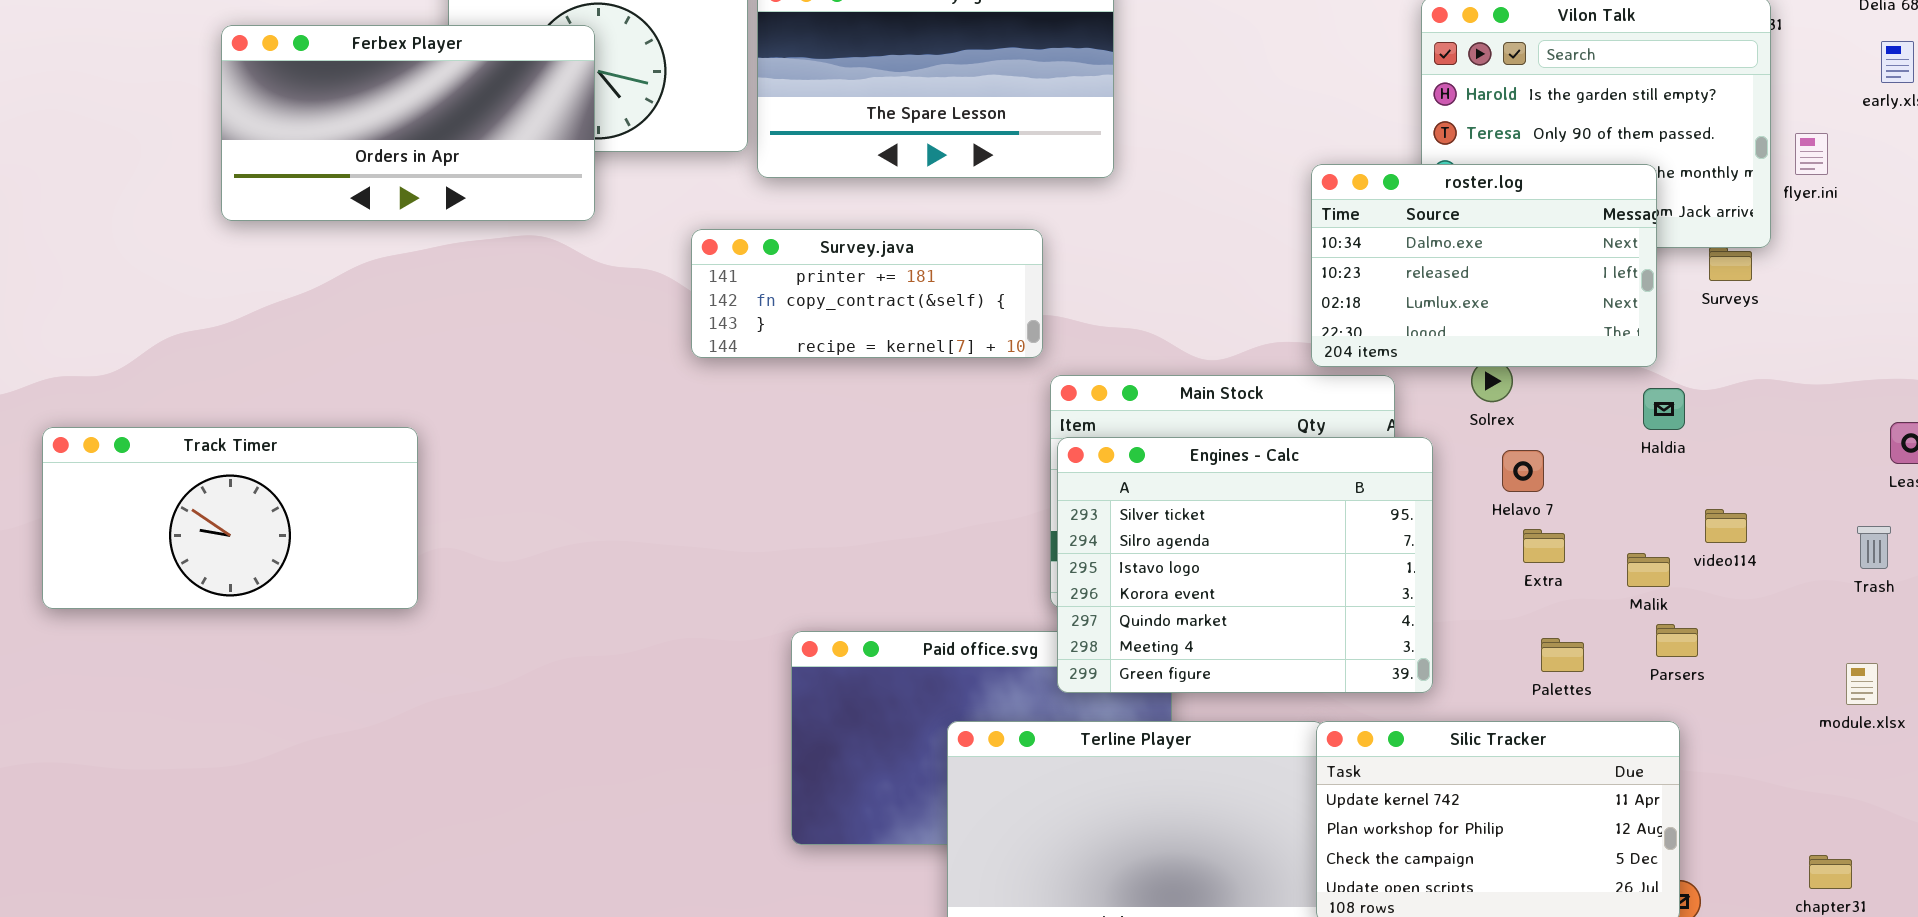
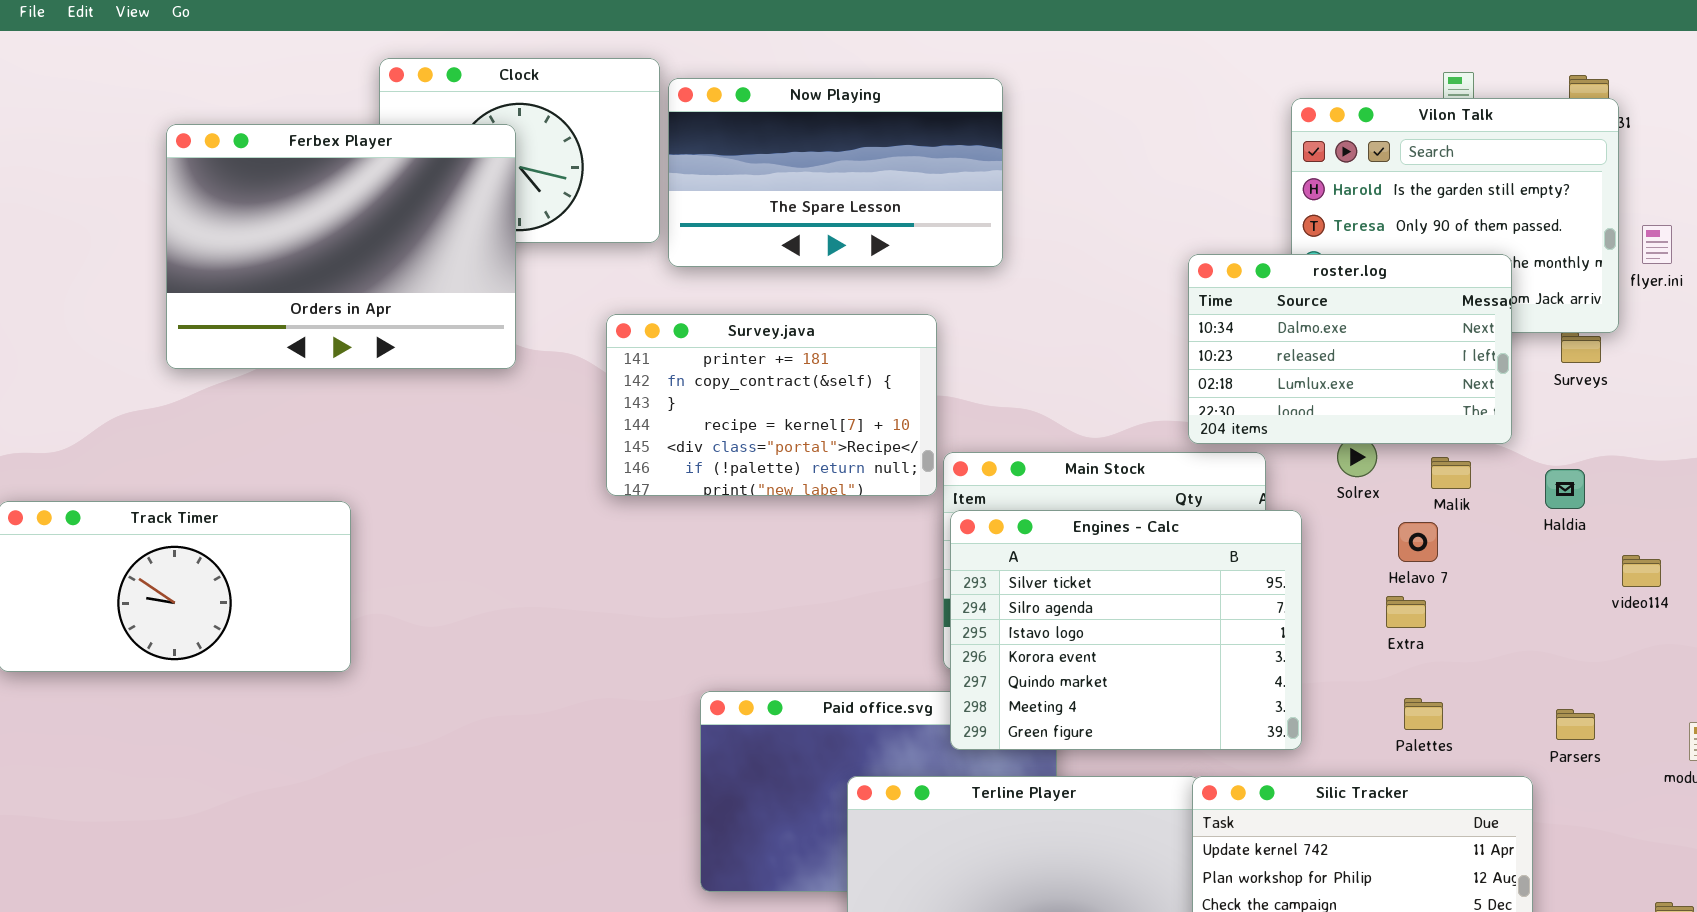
Ferbex Player: [221,25,595,221] -> [166,124,516,369], resized
Survey.java: [691,229,1043,358] -> [606,314,937,496], resized
Haldia: [1643,388,1685,430] -> [1545,469,1585,509], moved
Helavo 7: [1502,450,1544,492] -> [1398,522,1438,562], moved
video114: [1705,509,1747,543] -> [1622,555,1661,587], moved
Malik: [1627,553,1670,587] -> [1431,457,1471,489], moved
Parsers: [1656,624,1698,657] -> [1556,709,1595,740], moved

